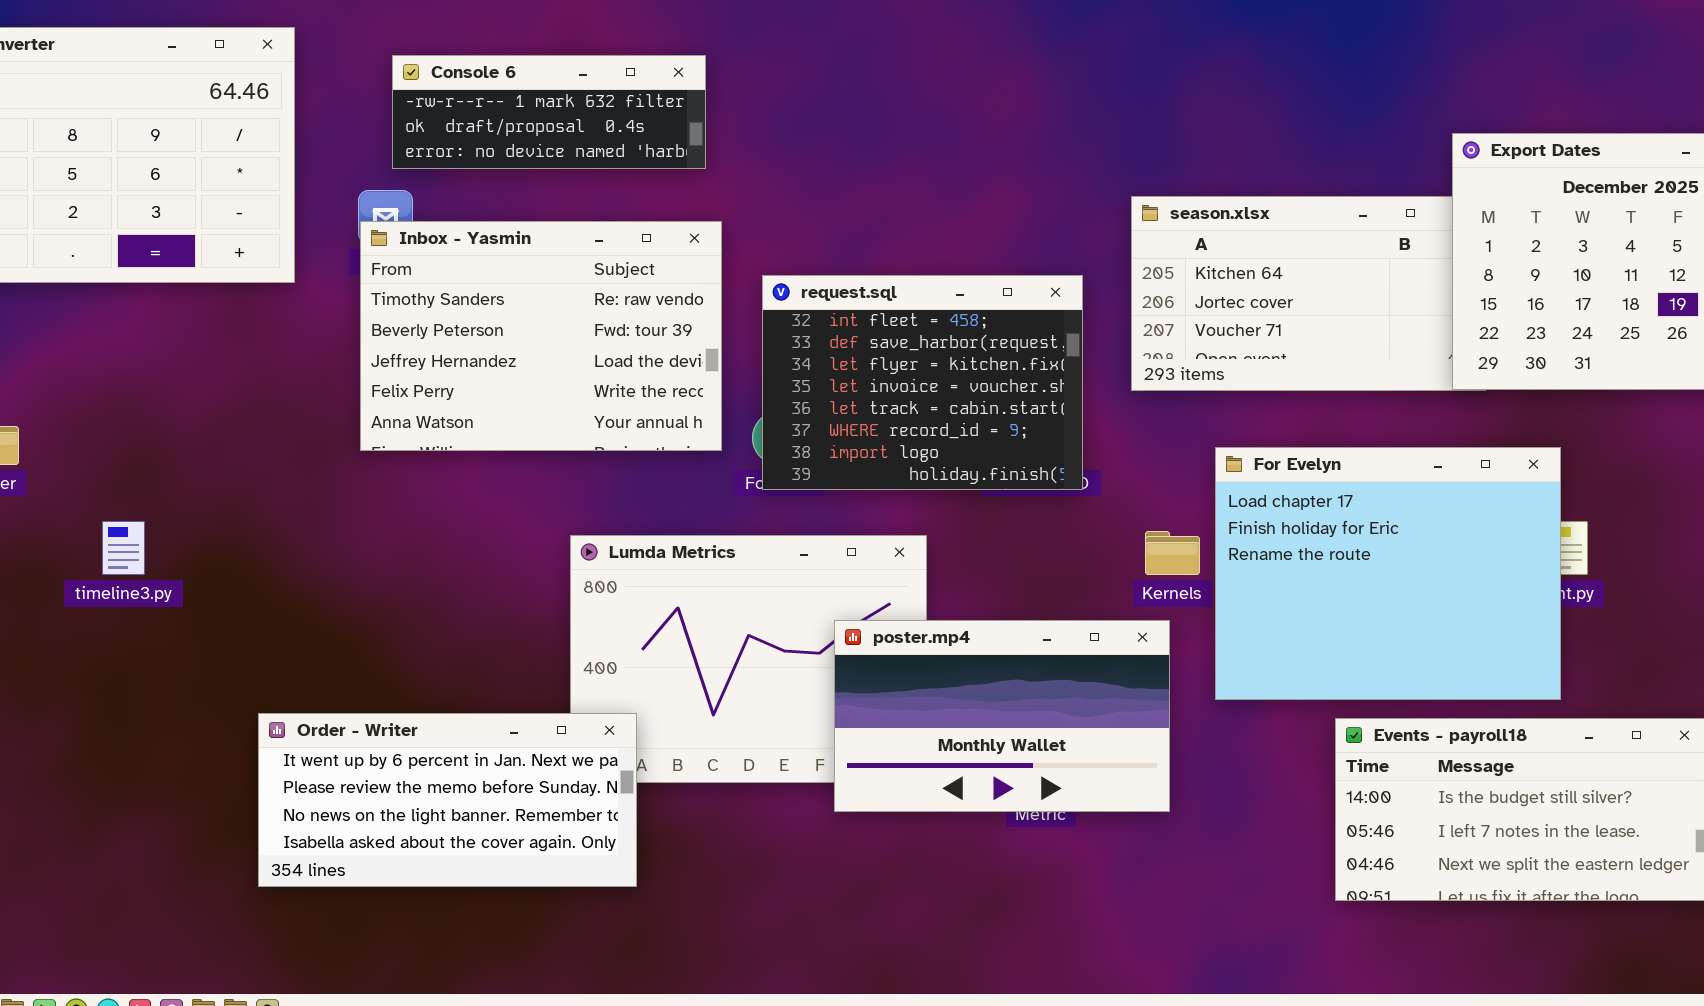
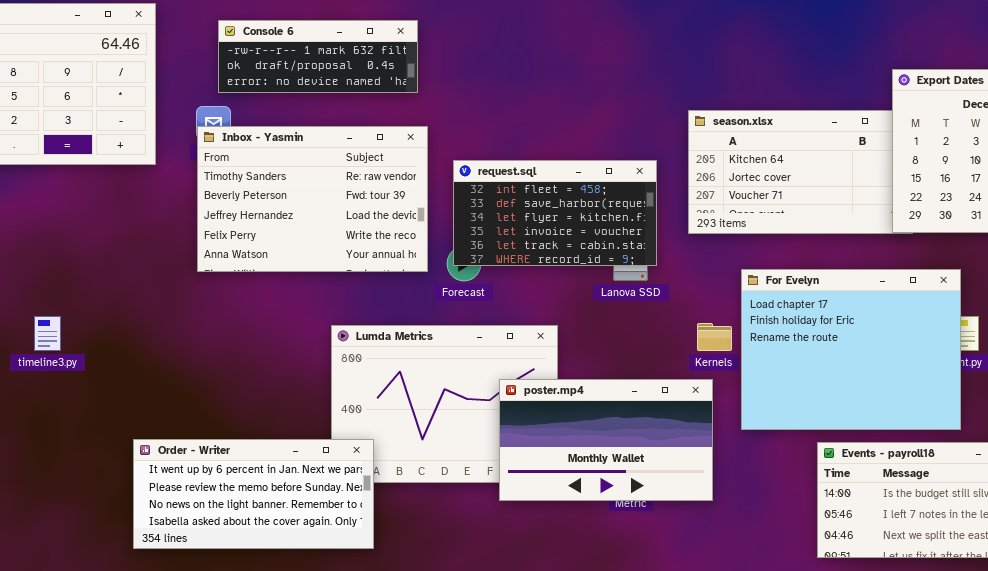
request.sql: [762,275,1083,490] -> [453,160,657,266], resized

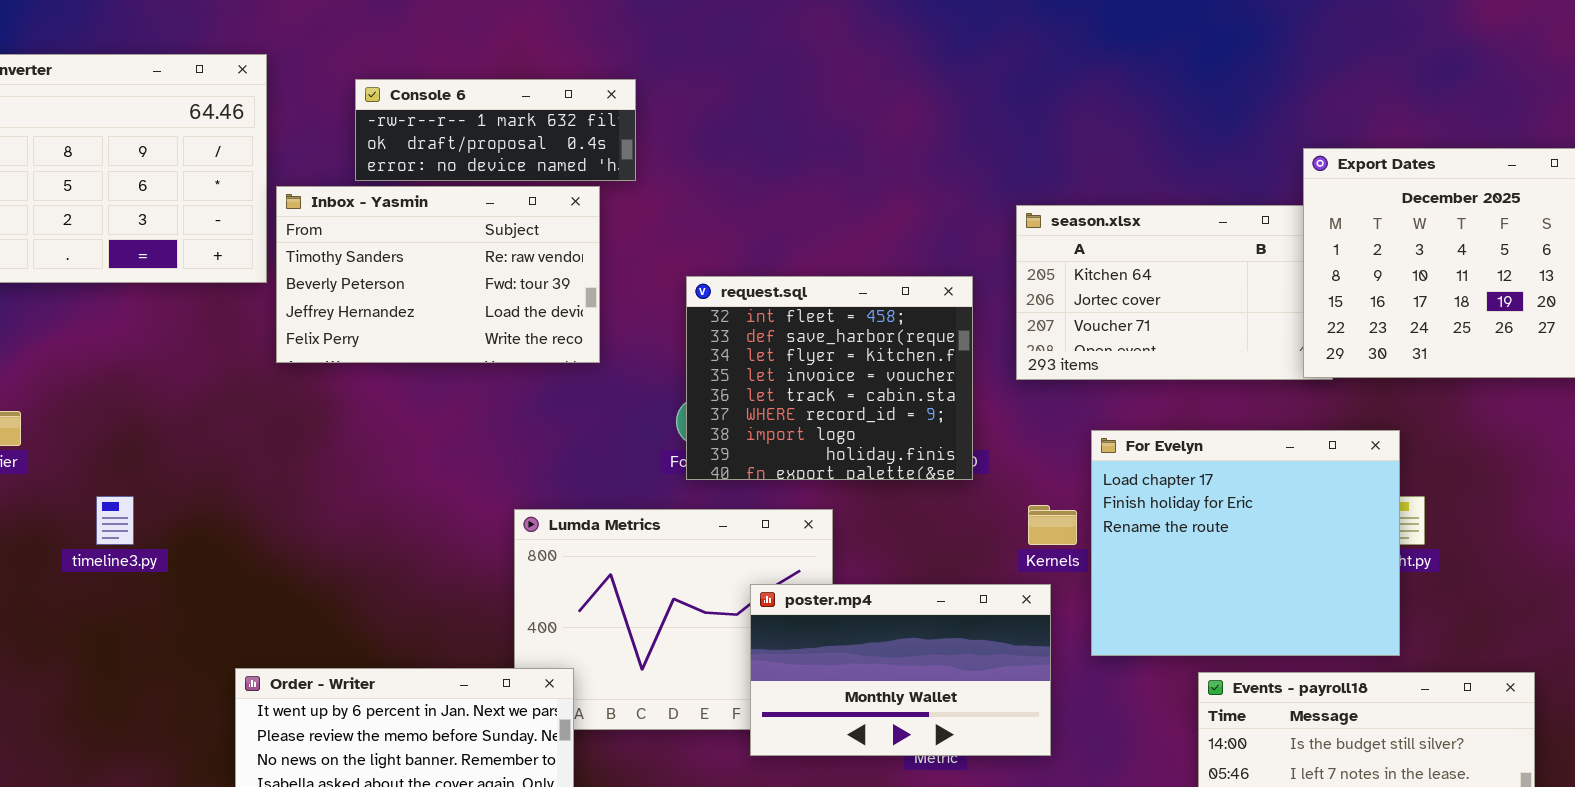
Inbox - Yasmin: [197,126,428,272] -> [276,186,600,363], moved, resized
request.sql: [453,160,657,266] -> [686,276,973,480], resized

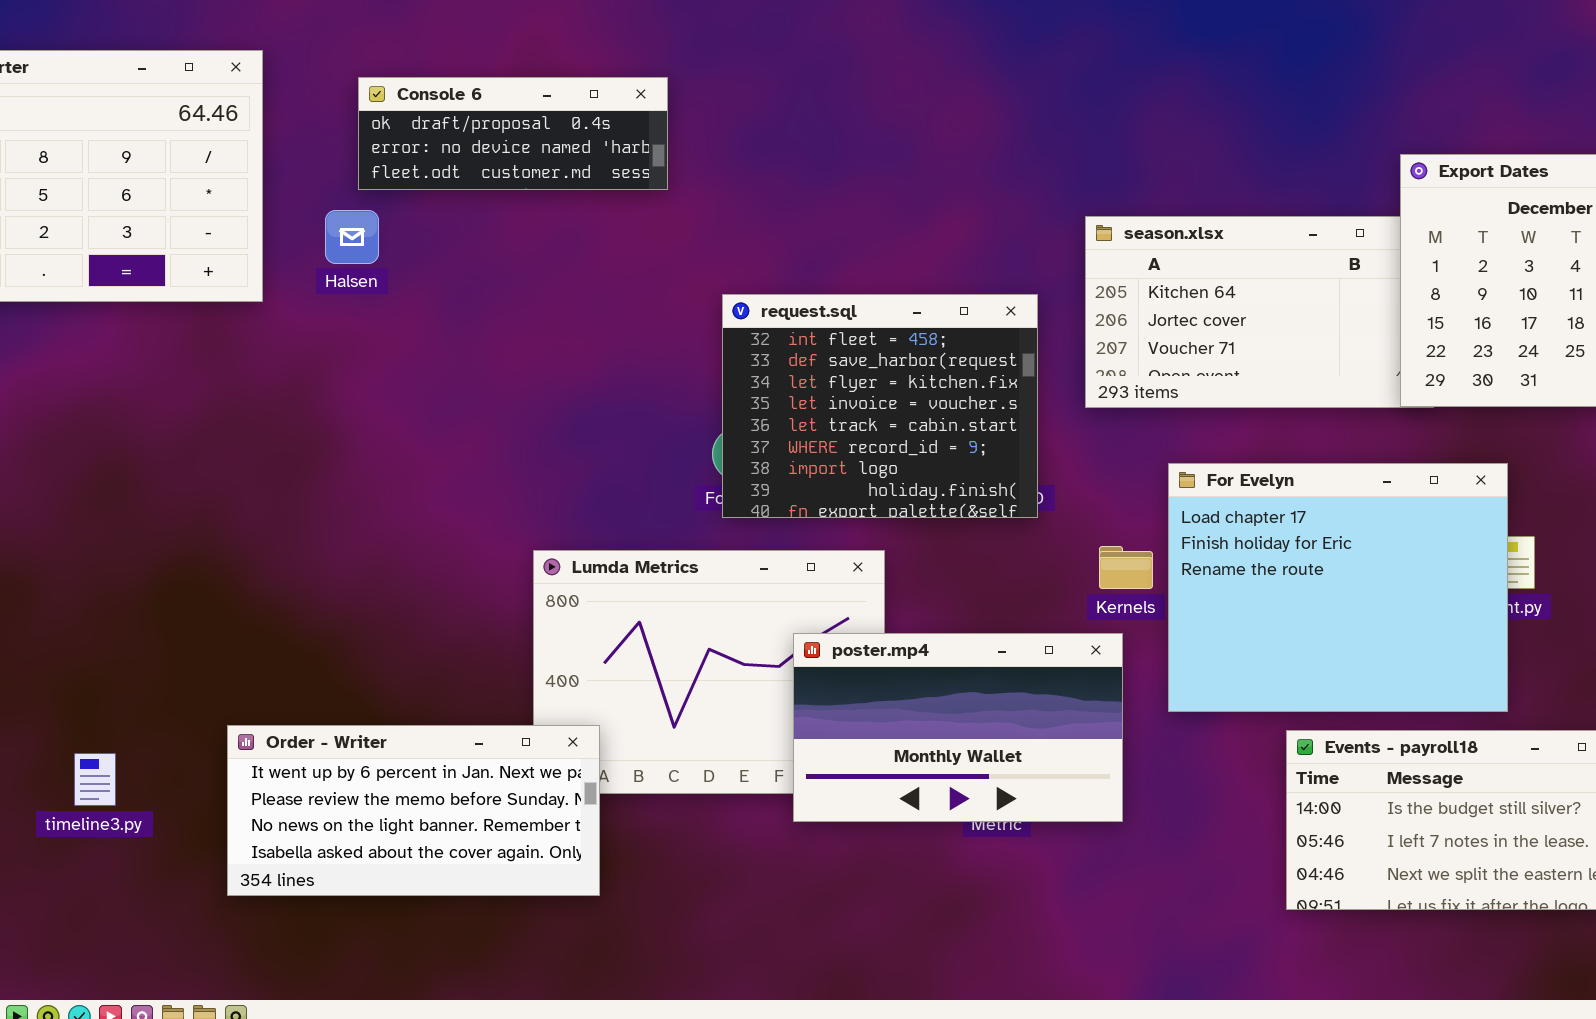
Console 6: [355,79,636,181] -> [358,77,668,190], scrolled down 1 row
Inbox - Yasmin: [276,186,600,363] -> none, closed
timeline3.py: [96,496,134,545] -> [74,753,116,806], moved

